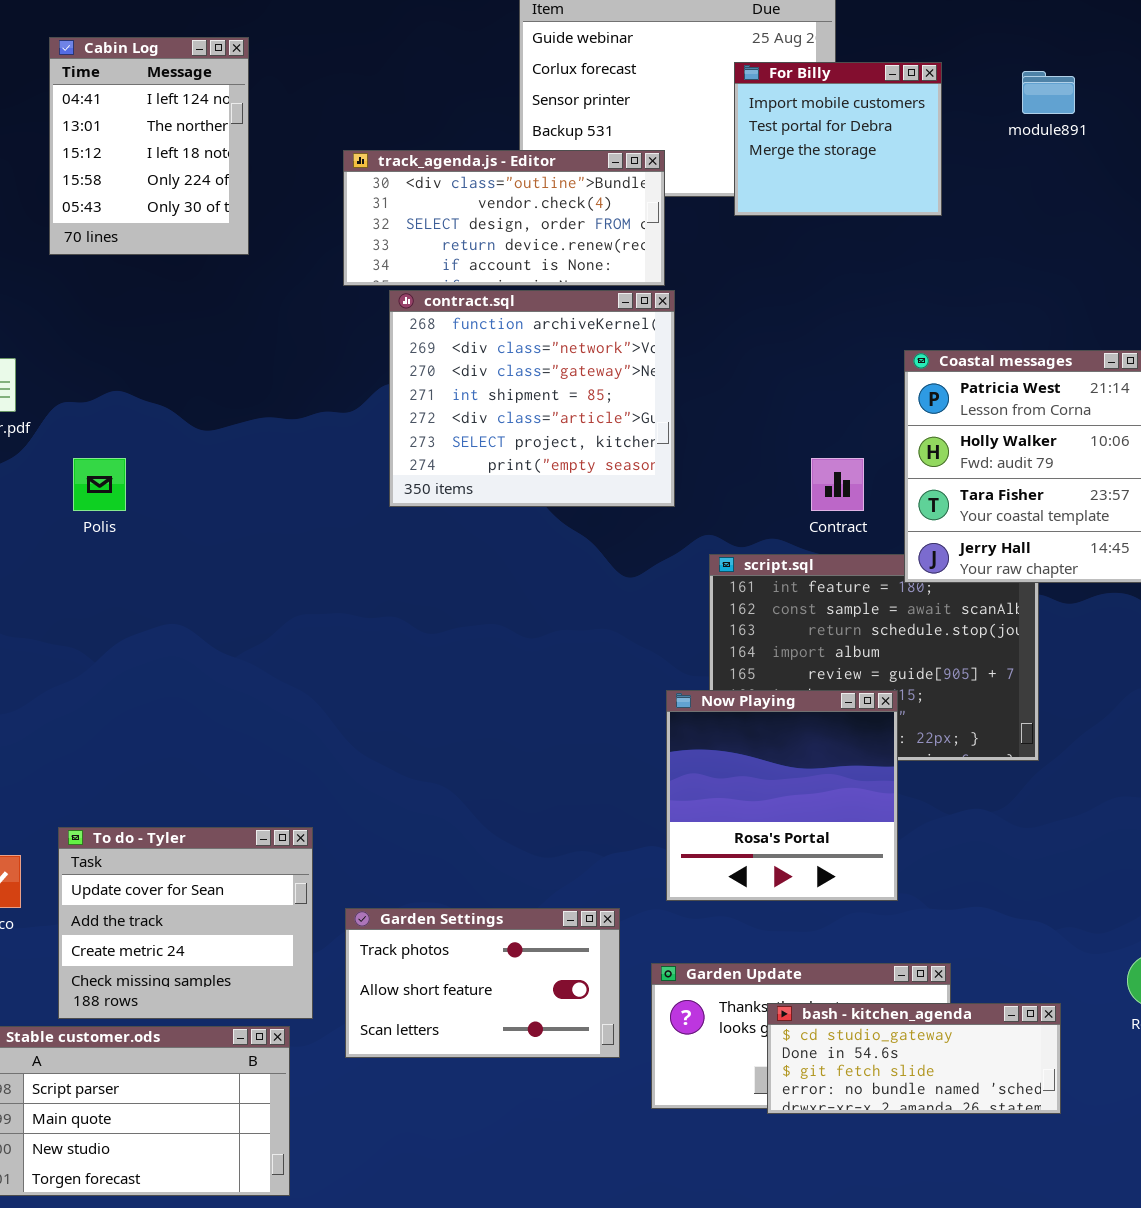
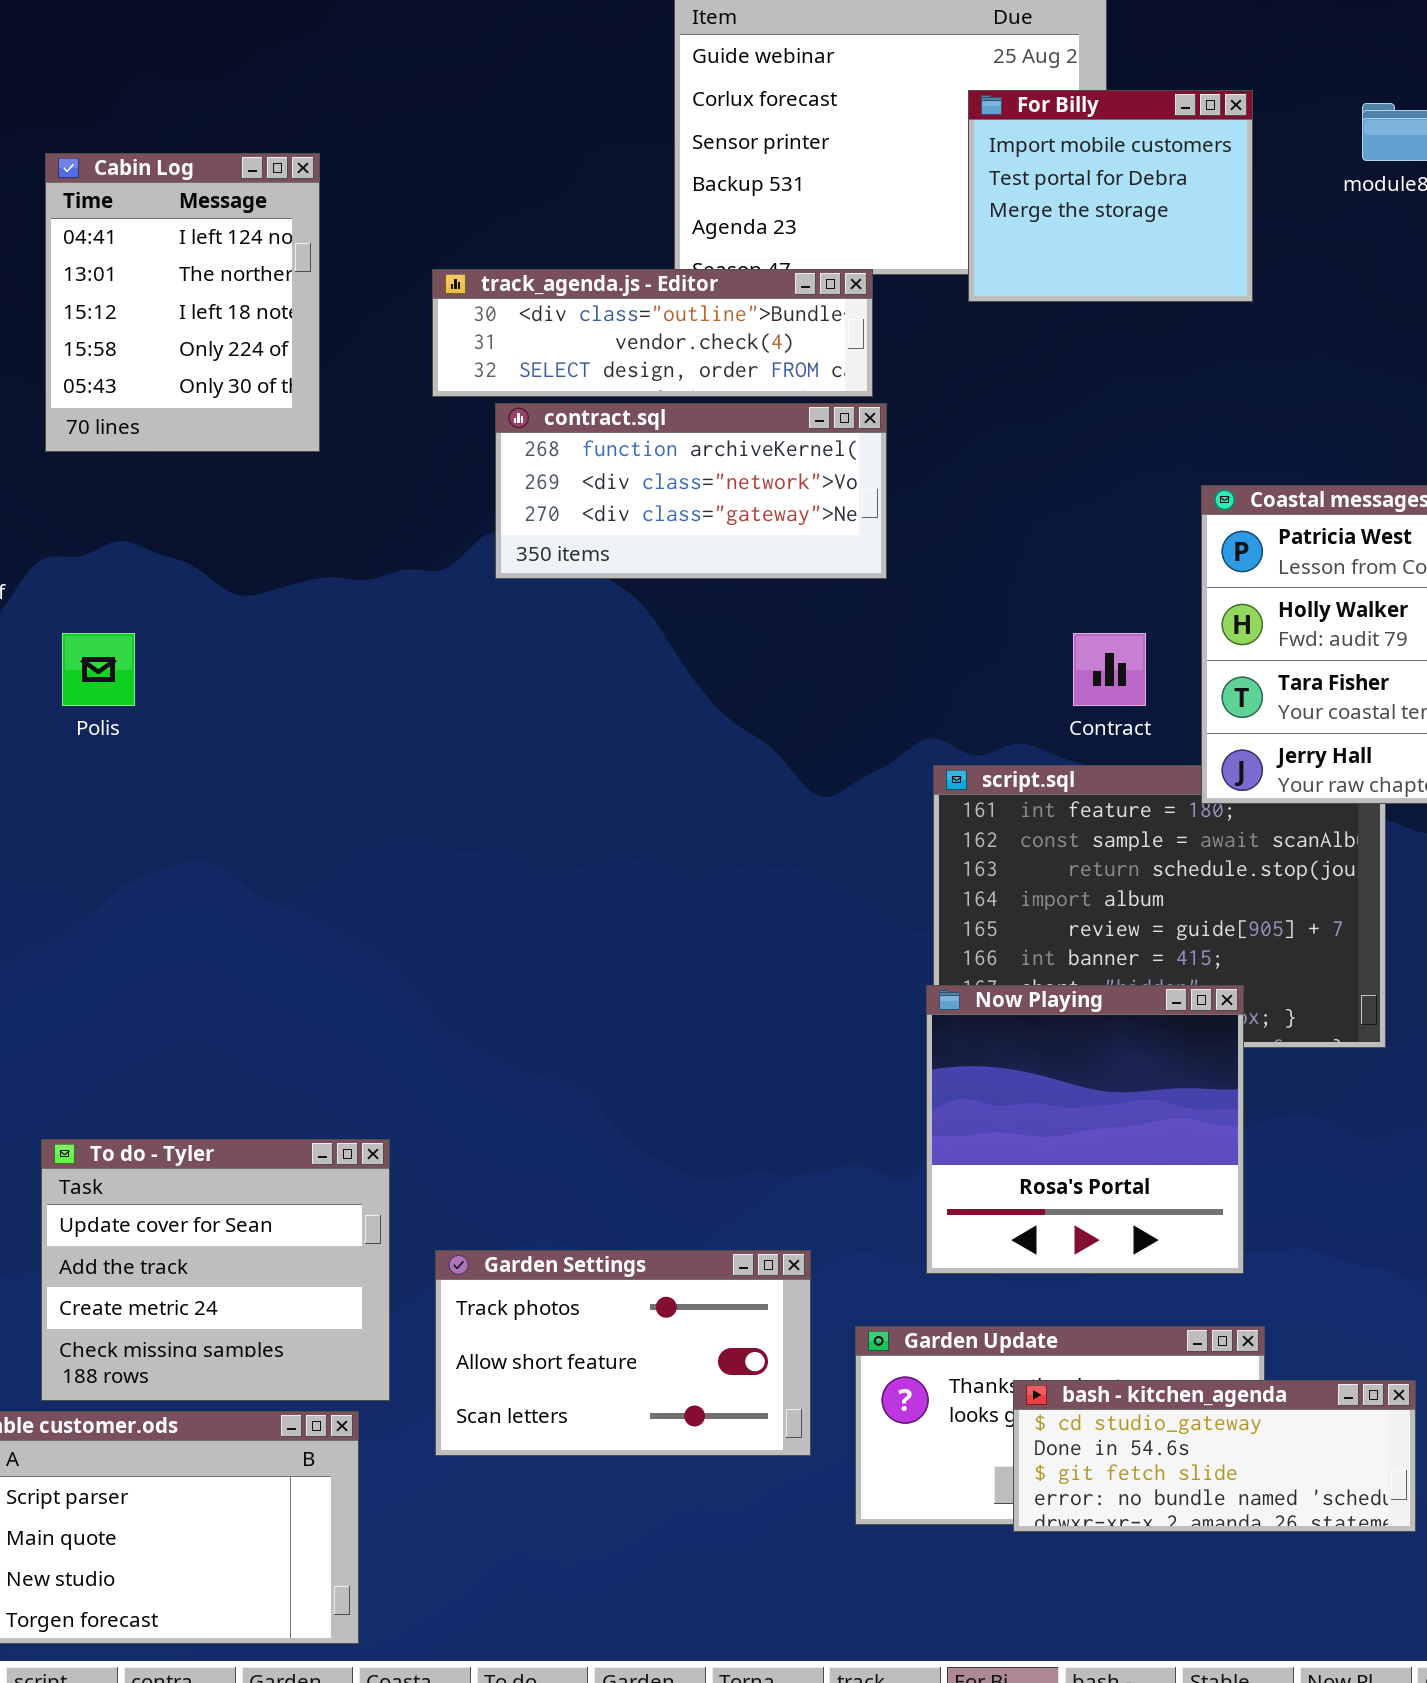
Cabin Log: [49,37,249,255] -> [45,153,320,452], moved
track_agenda.js - Editor: [343,150,665,286] -> [432,269,873,397], resized
contract.sql: [389,290,675,507] -> [495,403,887,579], resized
Now Playing: [666,690,898,901] -> [926,985,1244,1274], moved

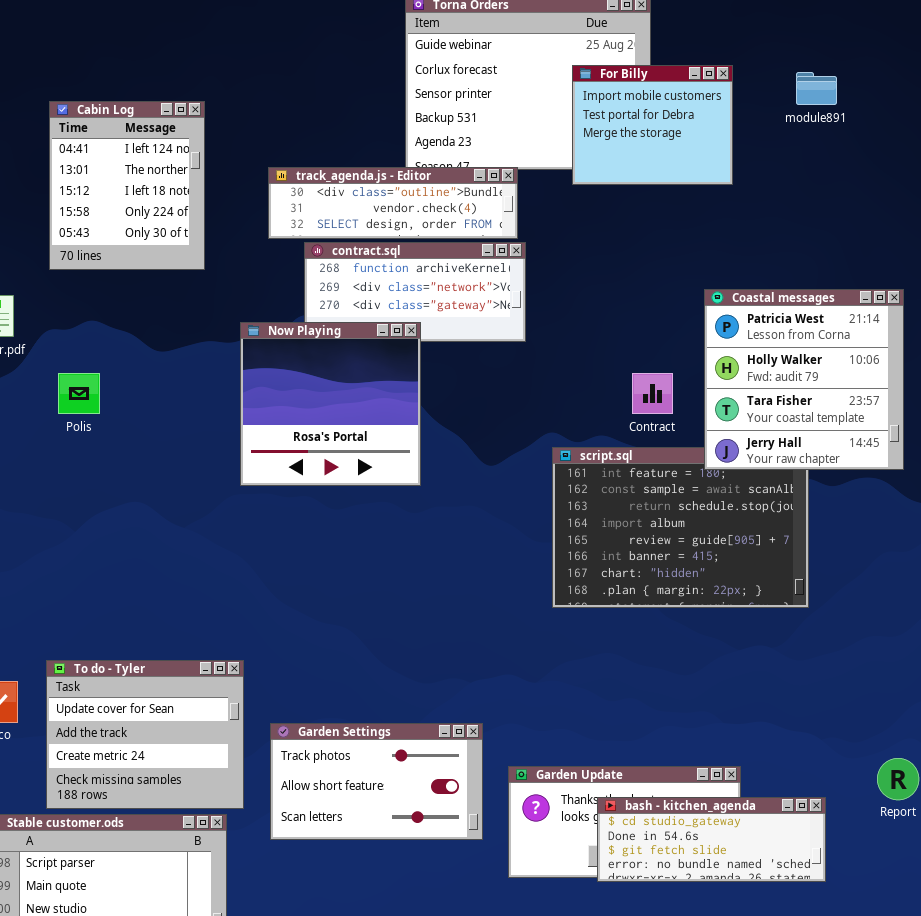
Now Playing: [926,985,1244,1274] -> [240,322,421,486], moved

